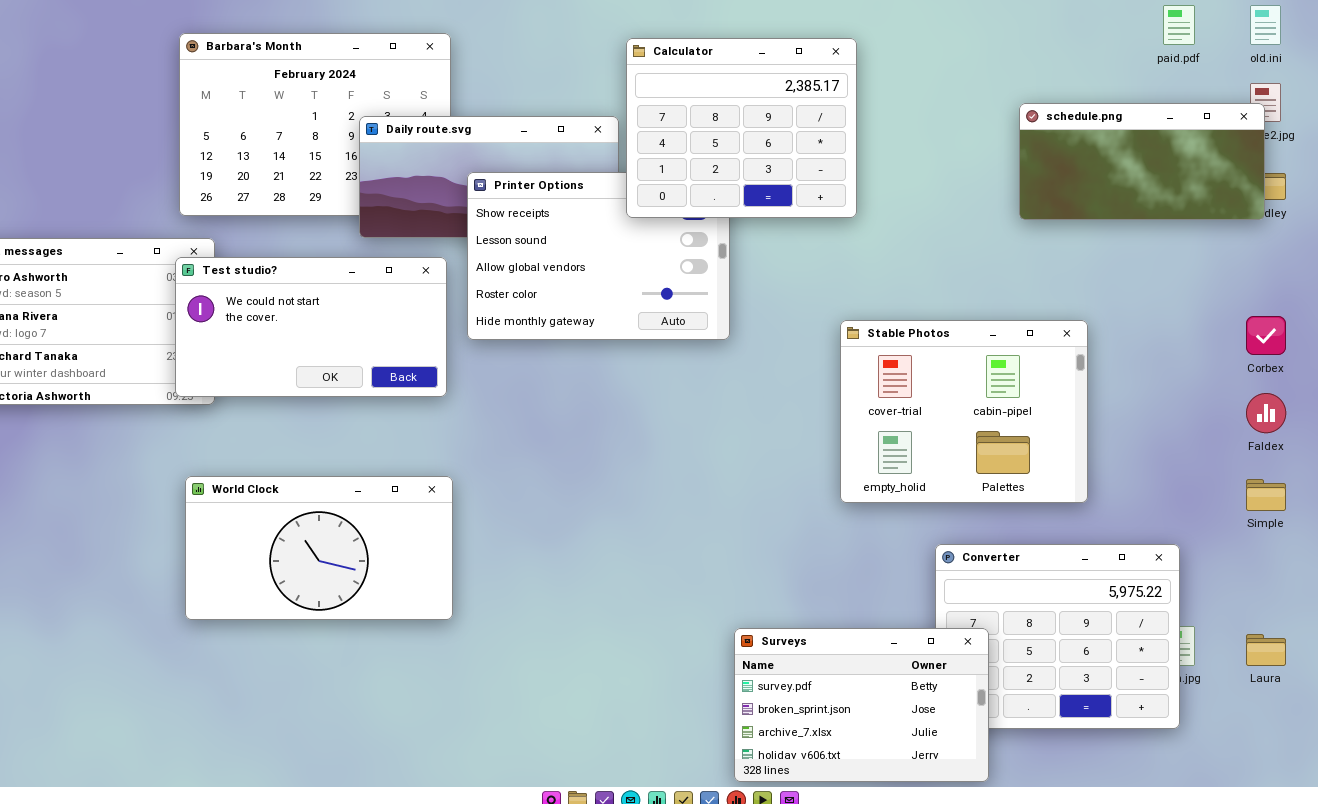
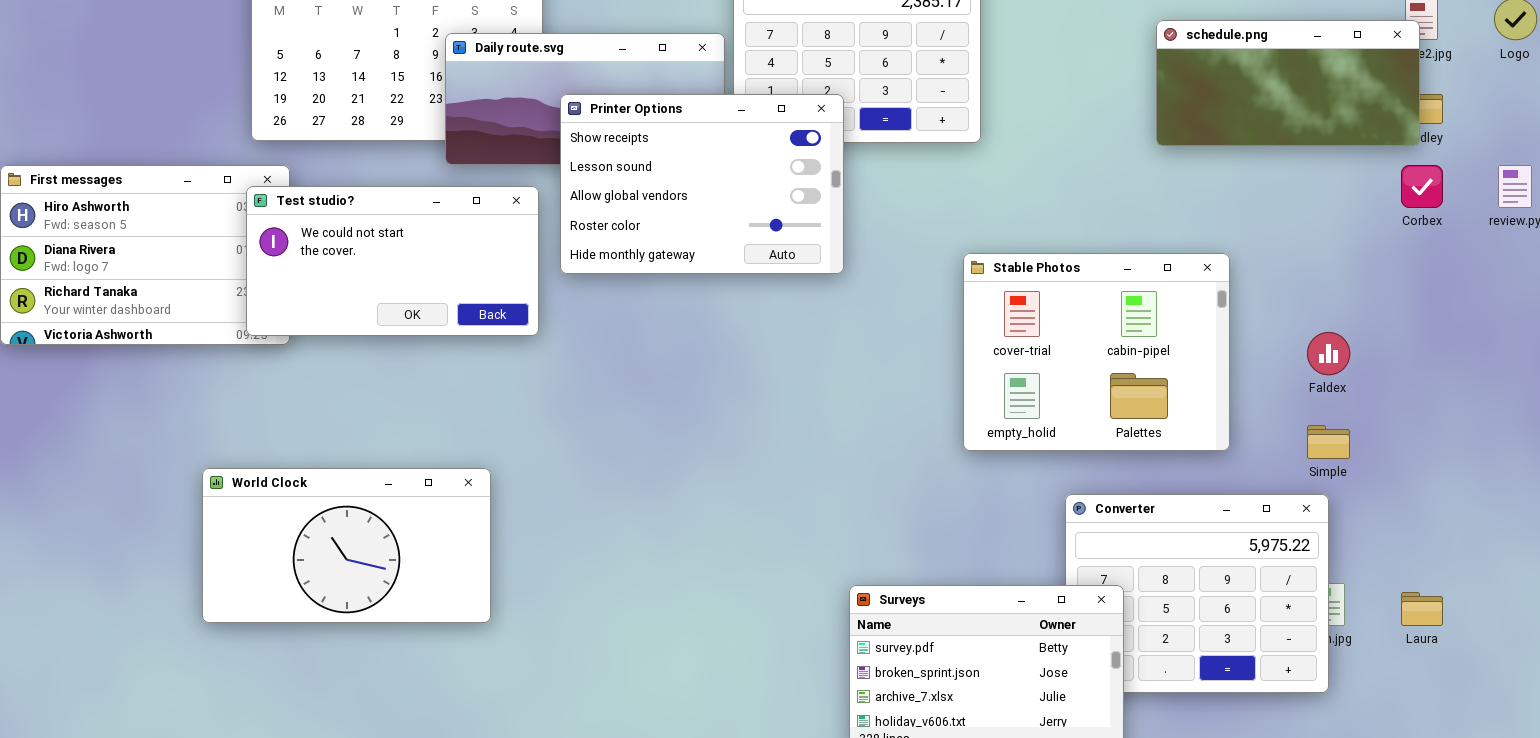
Printer Options: [467,172,730,340] -> [560,94,844,274], raised
Corbex: [1246,316,1286,355] -> [1401,165,1443,208], moved
Faldex: [1246,393,1286,433] -> [1307,332,1350,375], moved
World Clock: [185,476,453,620] -> [202,468,491,623], moved
Simple: [1246,479,1286,511] -> [1307,425,1350,459], moved

